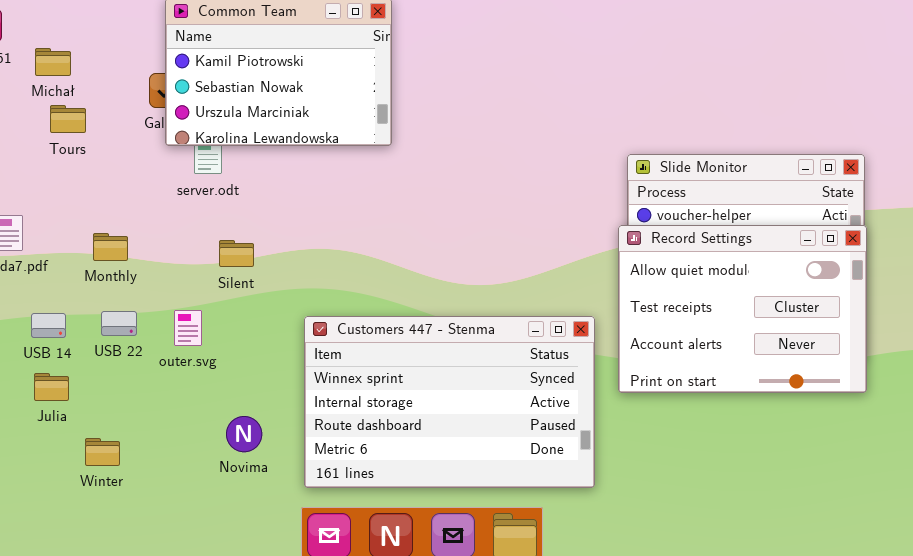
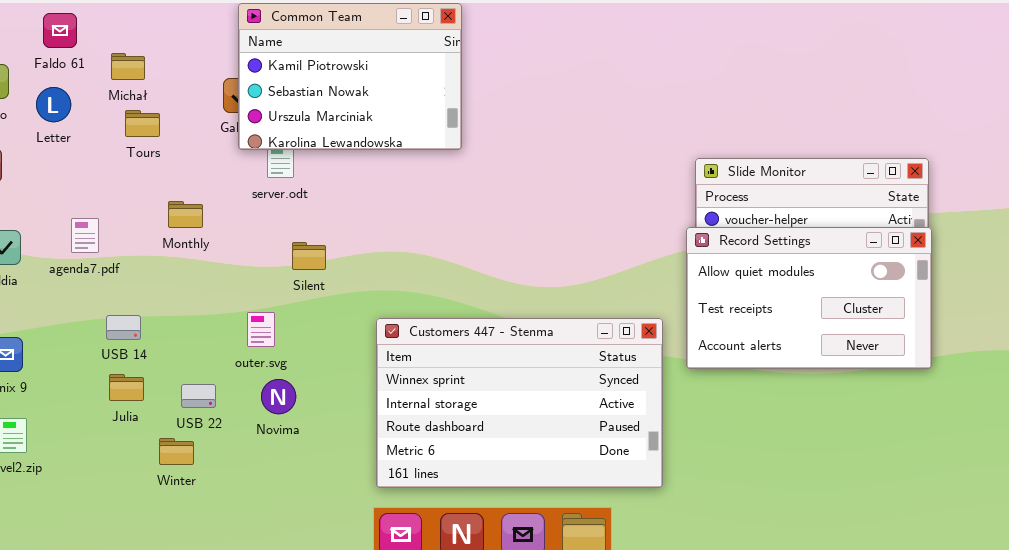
Record Settings: [618,225,867,393] -> [686,227,932,369], resized
Monthly: [93,233,128,261] -> [168,201,203,228], moved
USB 22: [101,311,137,336] -> [181,384,216,408], moved
Novima: [226,416,262,452] -> [261,379,296,414], moved

